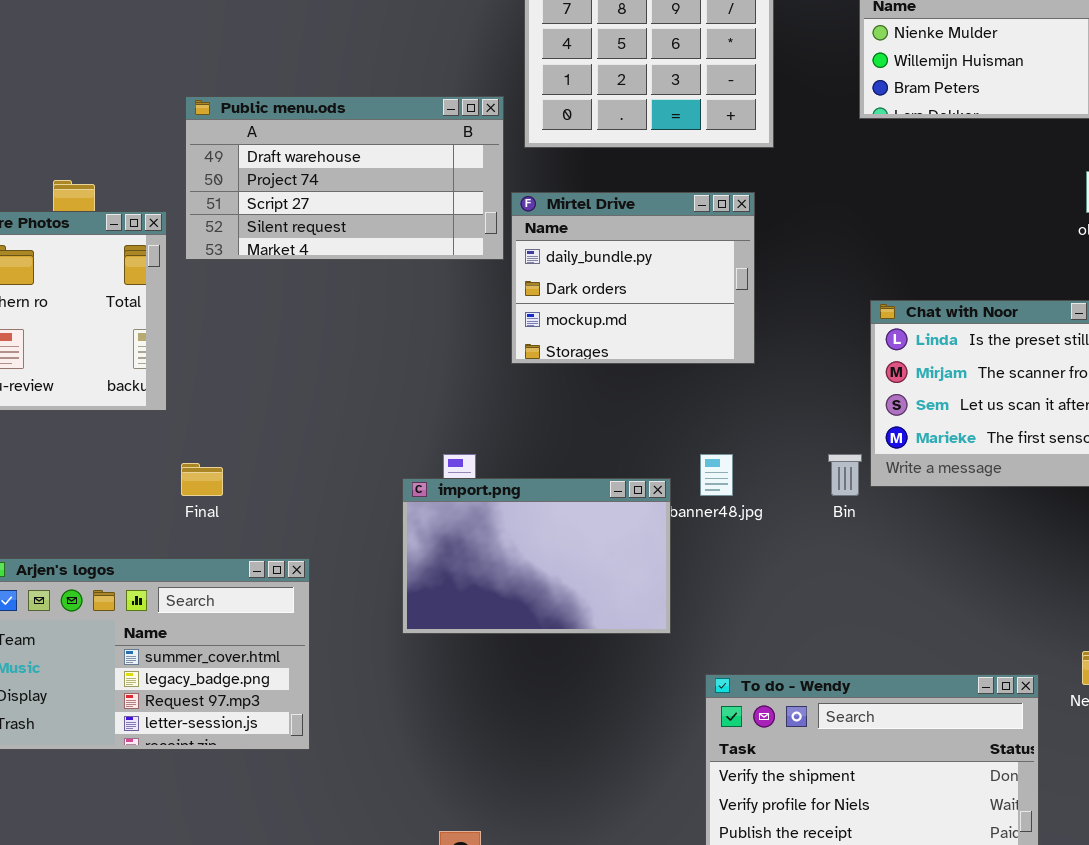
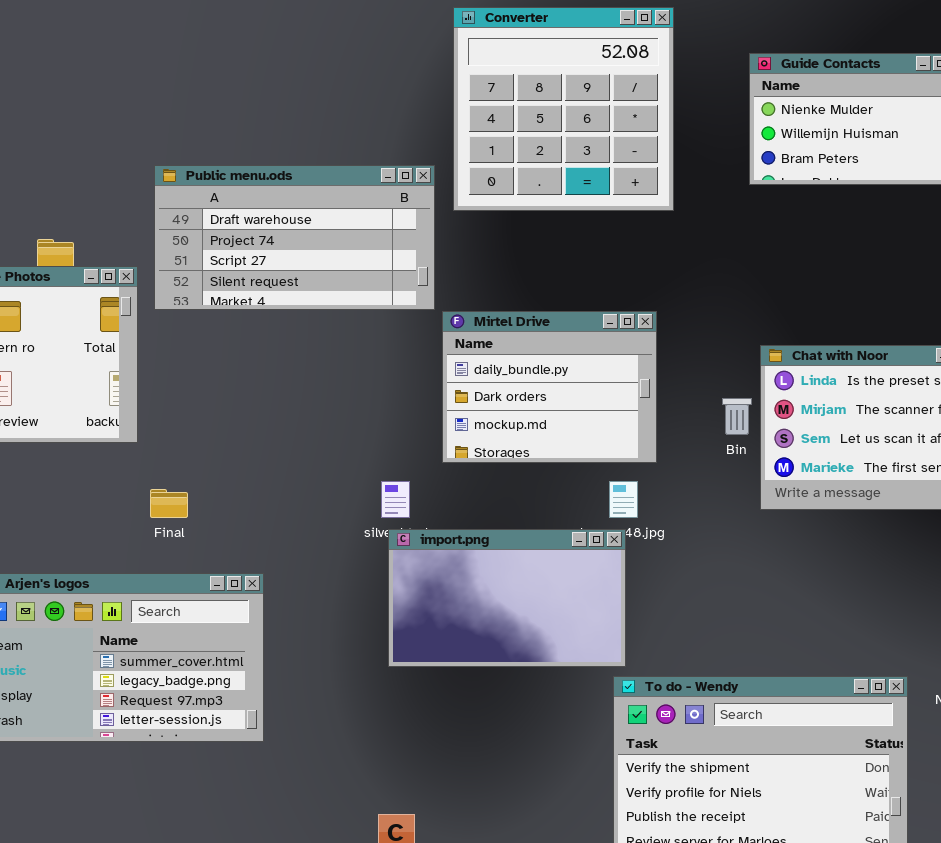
Mirtel Drive: [511,192,755,364] -> [442,311,657,463], moved
Bin: [828,454,862,496] -> [722,398,752,435], moved
import.png: [402,478,671,634] -> [388,529,626,667], moved

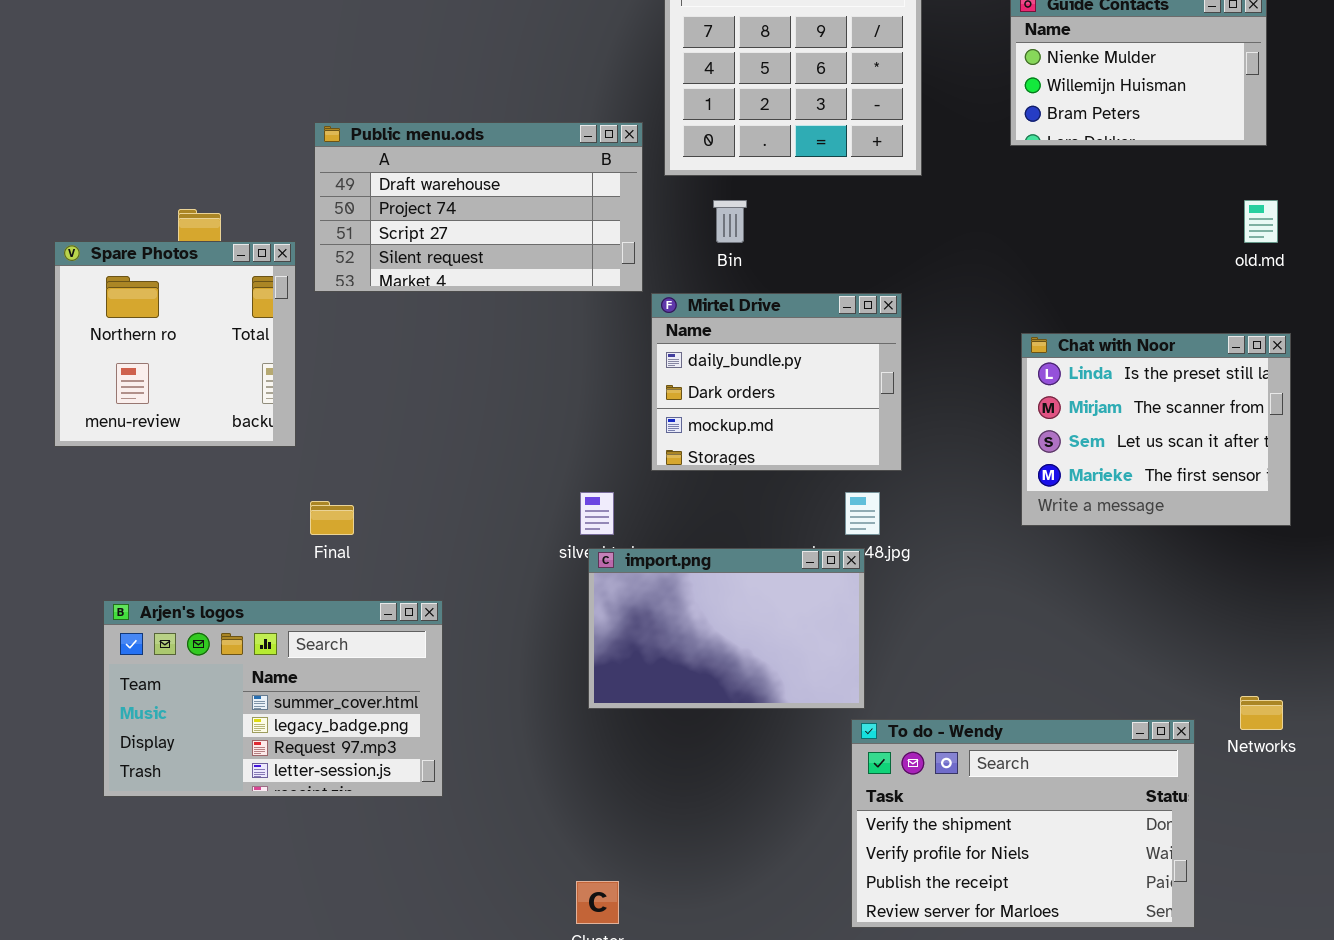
Bin: [722,398,752,435] -> [713,200,747,243], moved

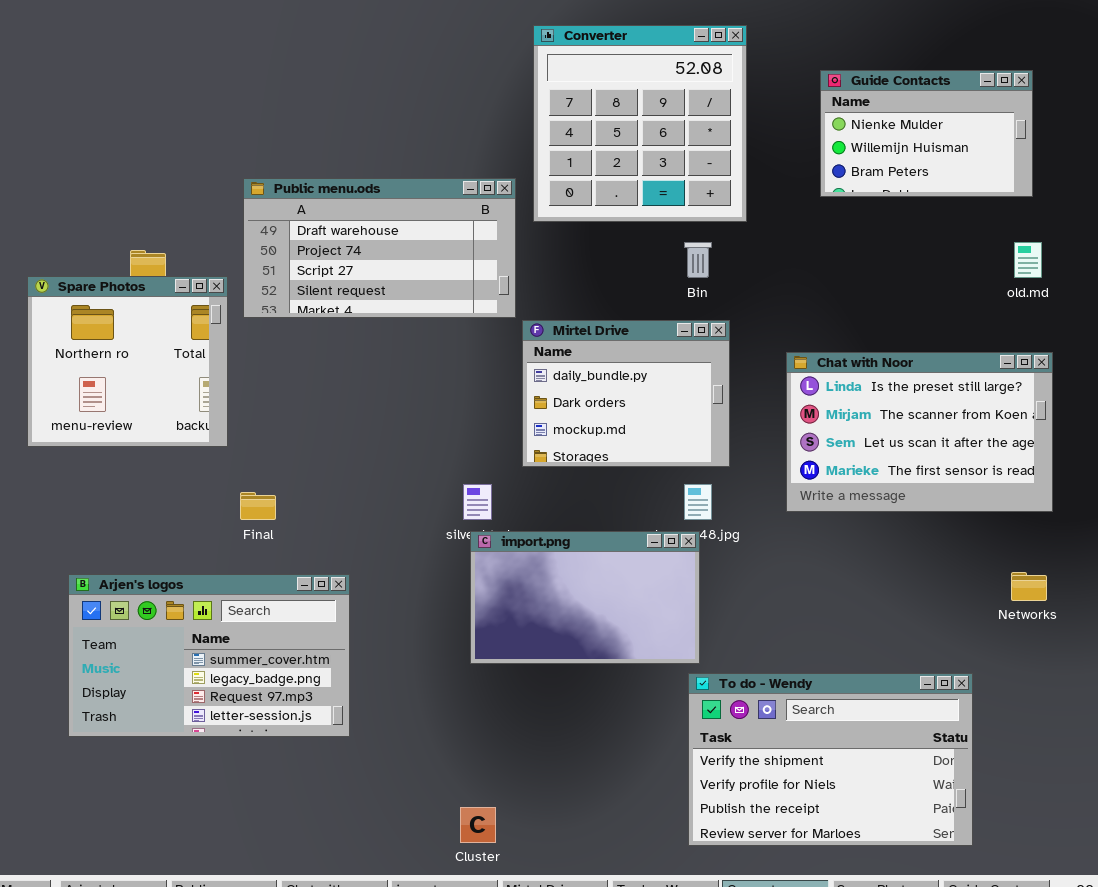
Bin: [713,200,747,243] -> [684,242,712,278], moved
Chat with Noor: [1021,333,1291,526] -> [786,352,1053,512], resized
Networks: [1240,696,1283,730] -> [1011,572,1047,601], moved

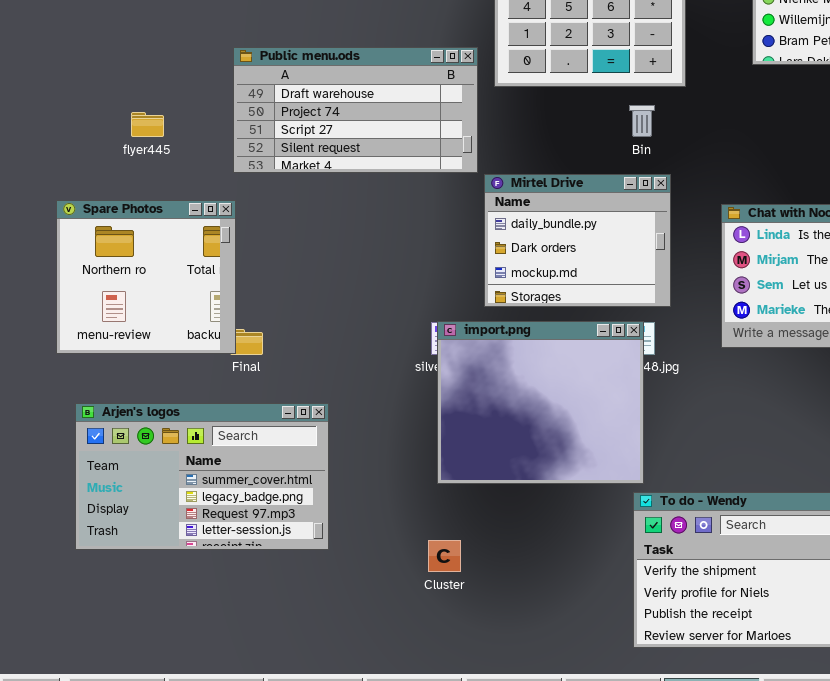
Spare Photos: [27,276,228,447] -> [56,200,236,354], moved
import.png: [470,531,700,664] -> [437,321,644,484], resized
Cluster: [460,807,496,843] -> [428,540,461,572], moved

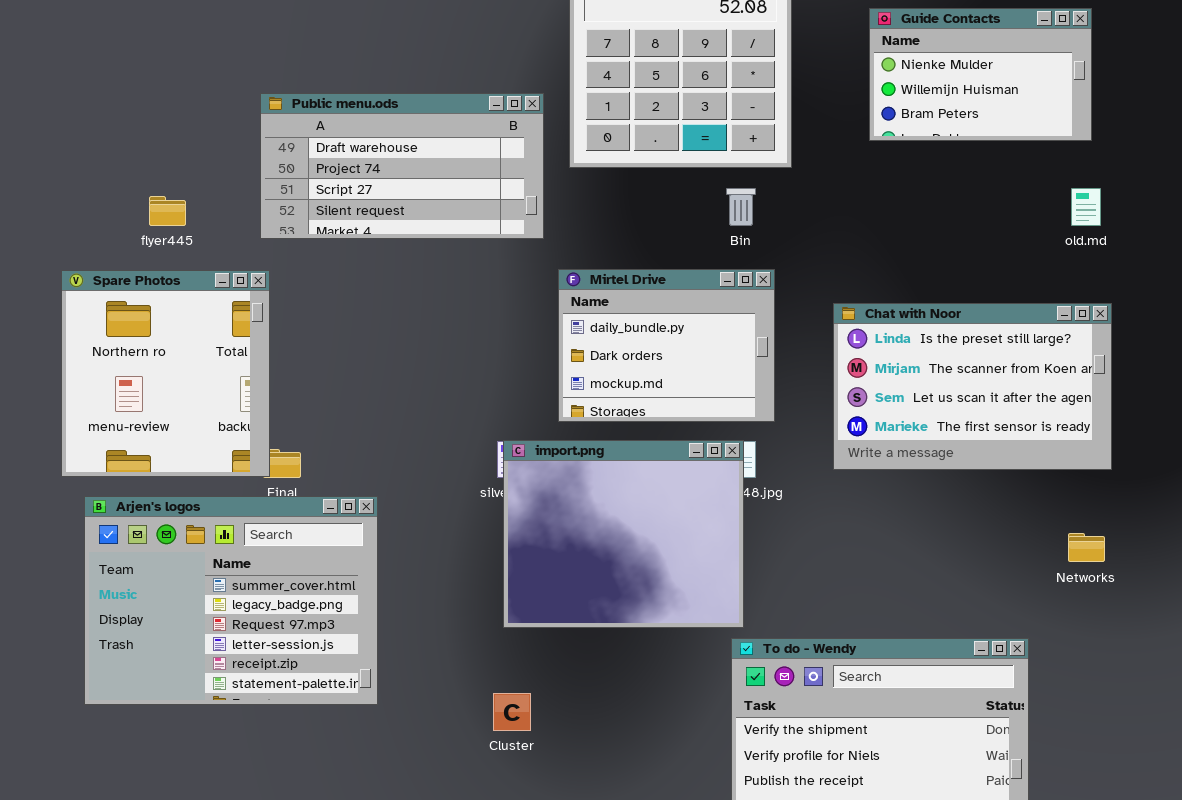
Public menu.ods: [233,47,478,173] -> [260,93,544,239], moved
Spare Photos: [56,200,236,354] -> [61,270,270,477], resized
Arjen's logos: [75,403,329,550] -> [84,496,378,705], resized

